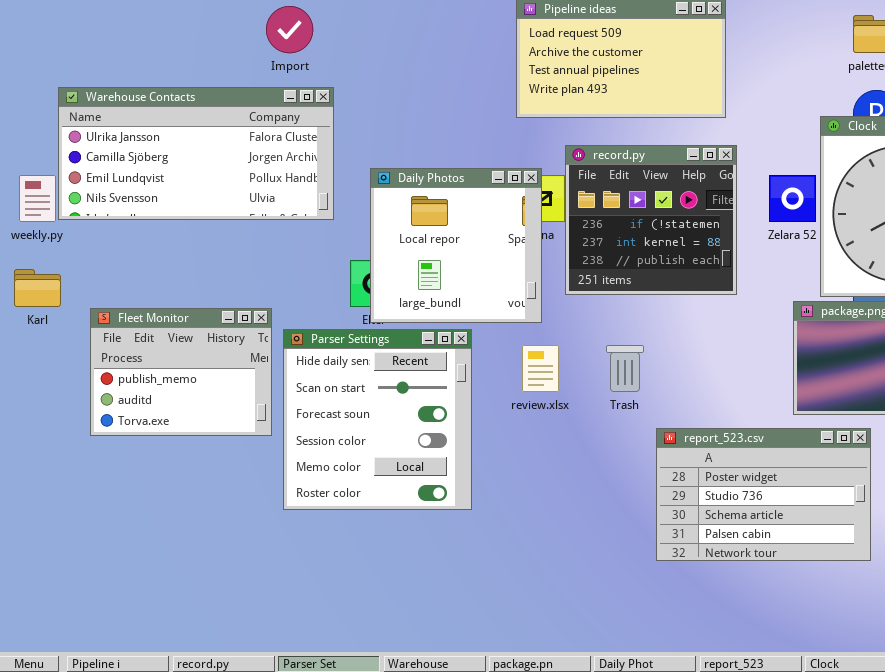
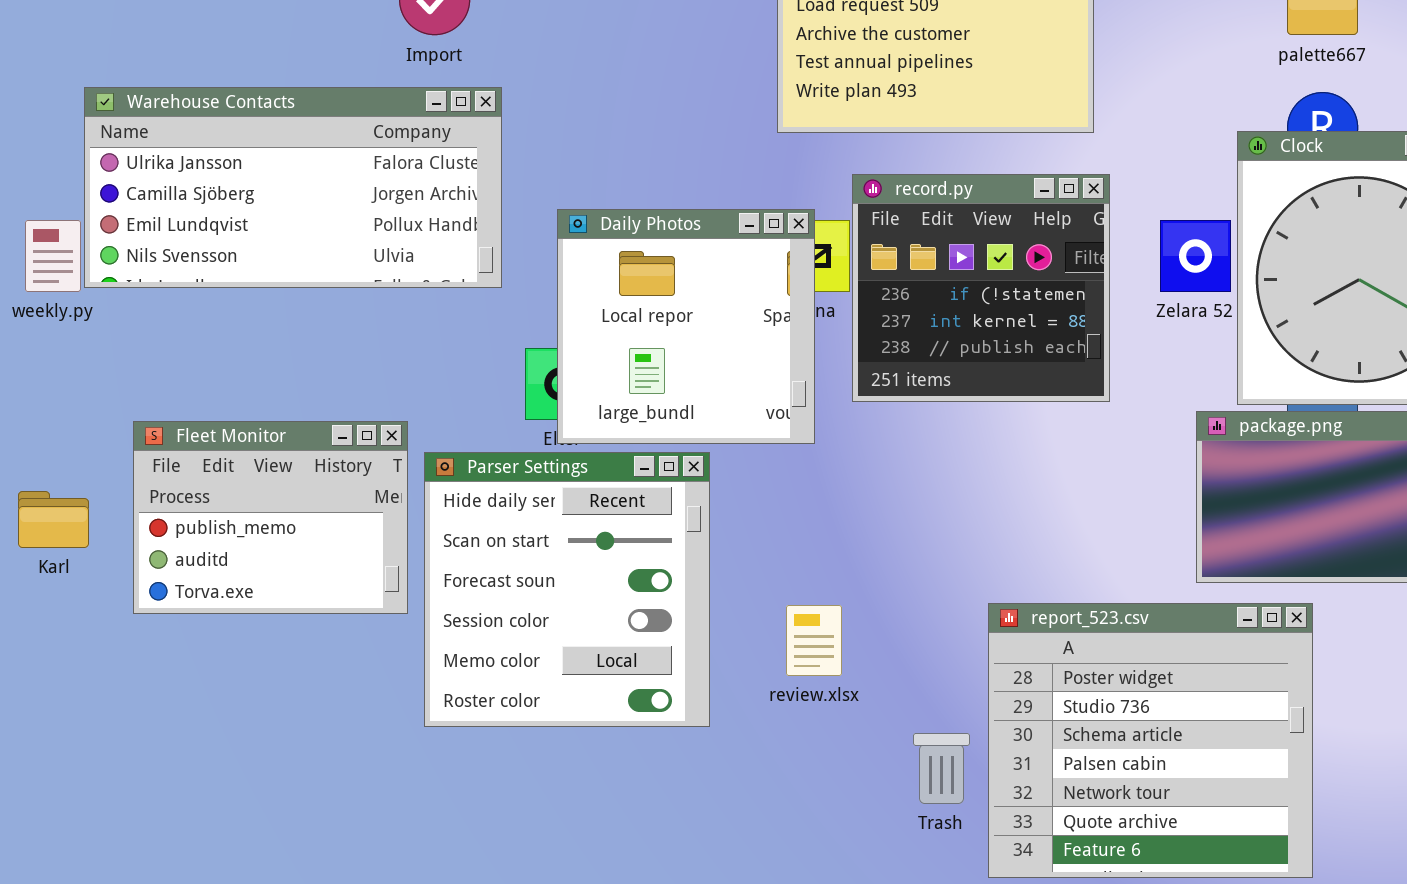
Karl: [14,269,61,307] -> [18,491,89,548], moved
review.xlsx: [522,345,559,392] -> [786,605,842,676], moved
Trash: [606,345,644,392] -> [913,733,970,804], moved
report_523.csv: [656,428,871,561] -> [988,603,1313,878], resized

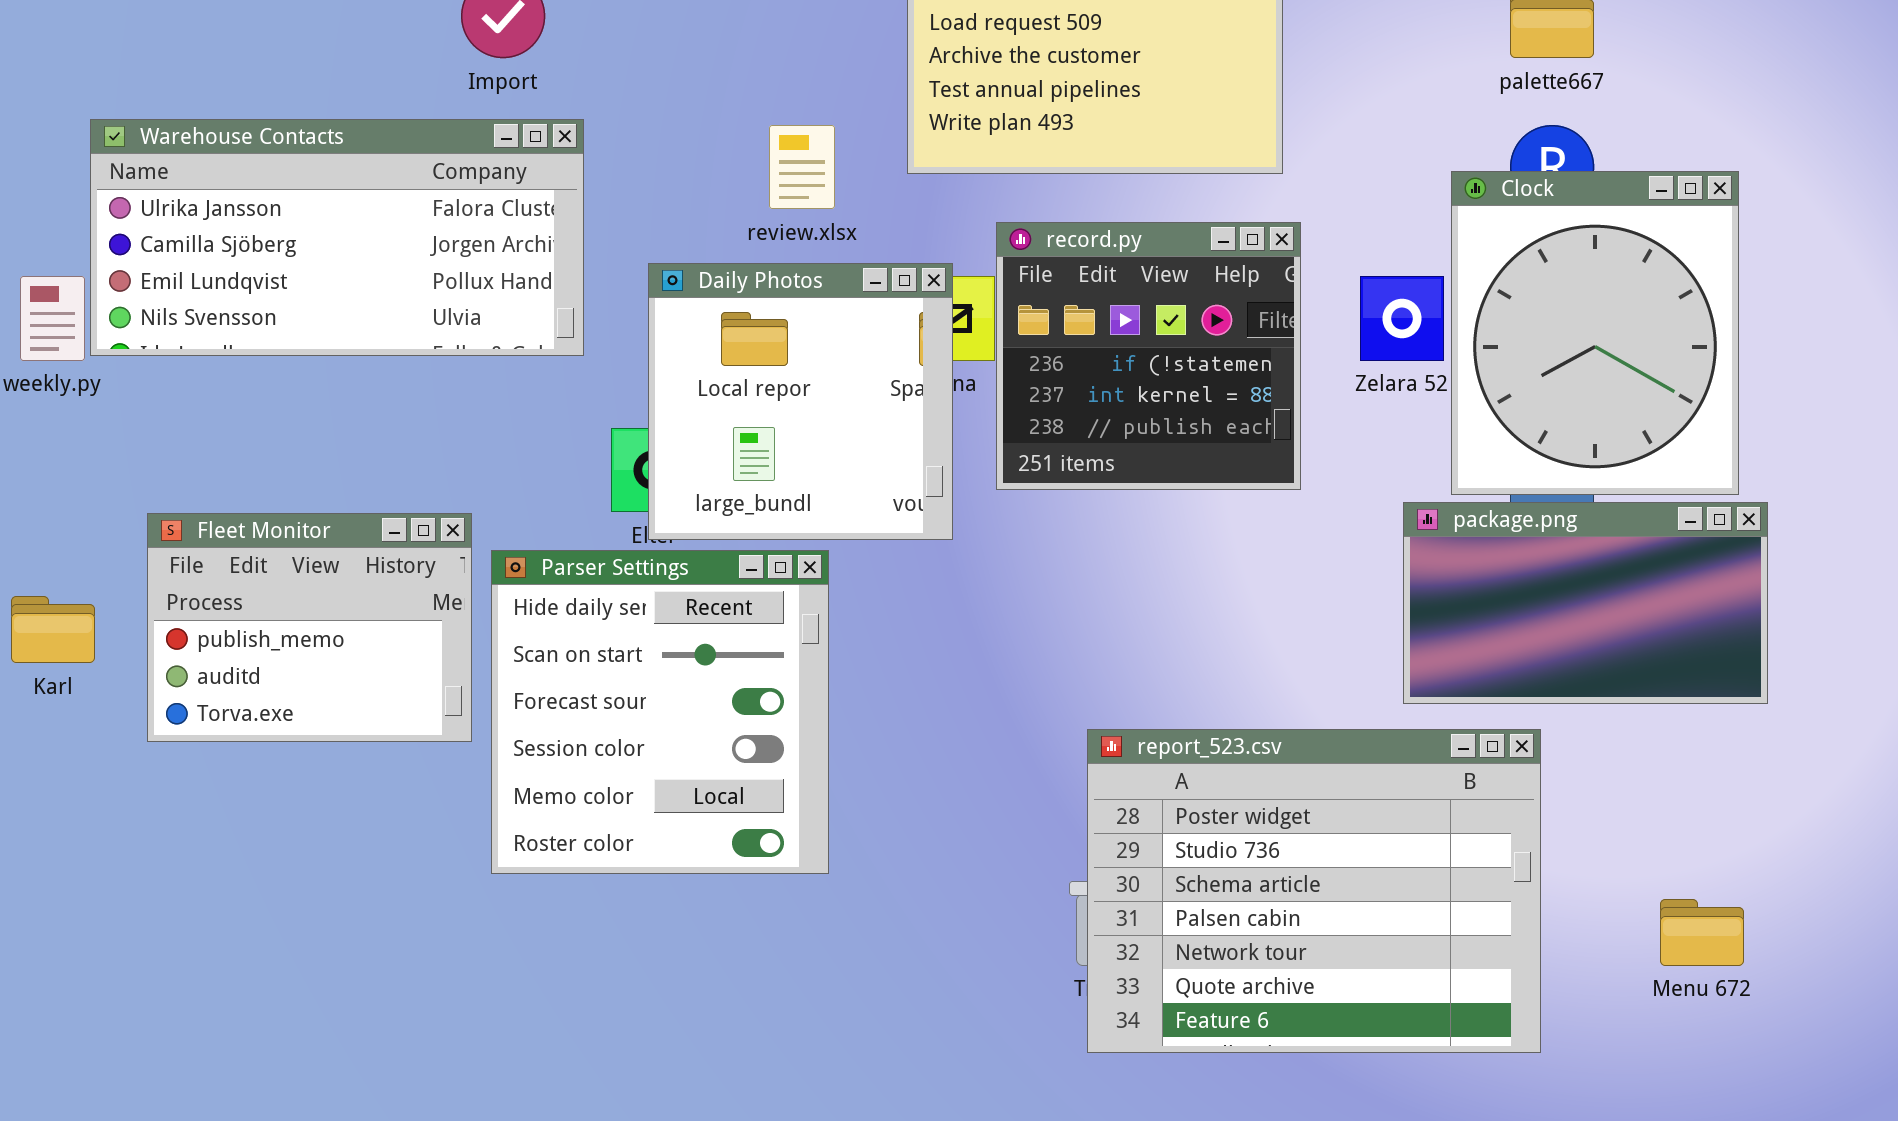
report_523.csv: [988,603,1313,878] -> [1087,729,1541,1053], resized
review.xlsx: [786,605,842,676] -> [769,125,835,209], moved

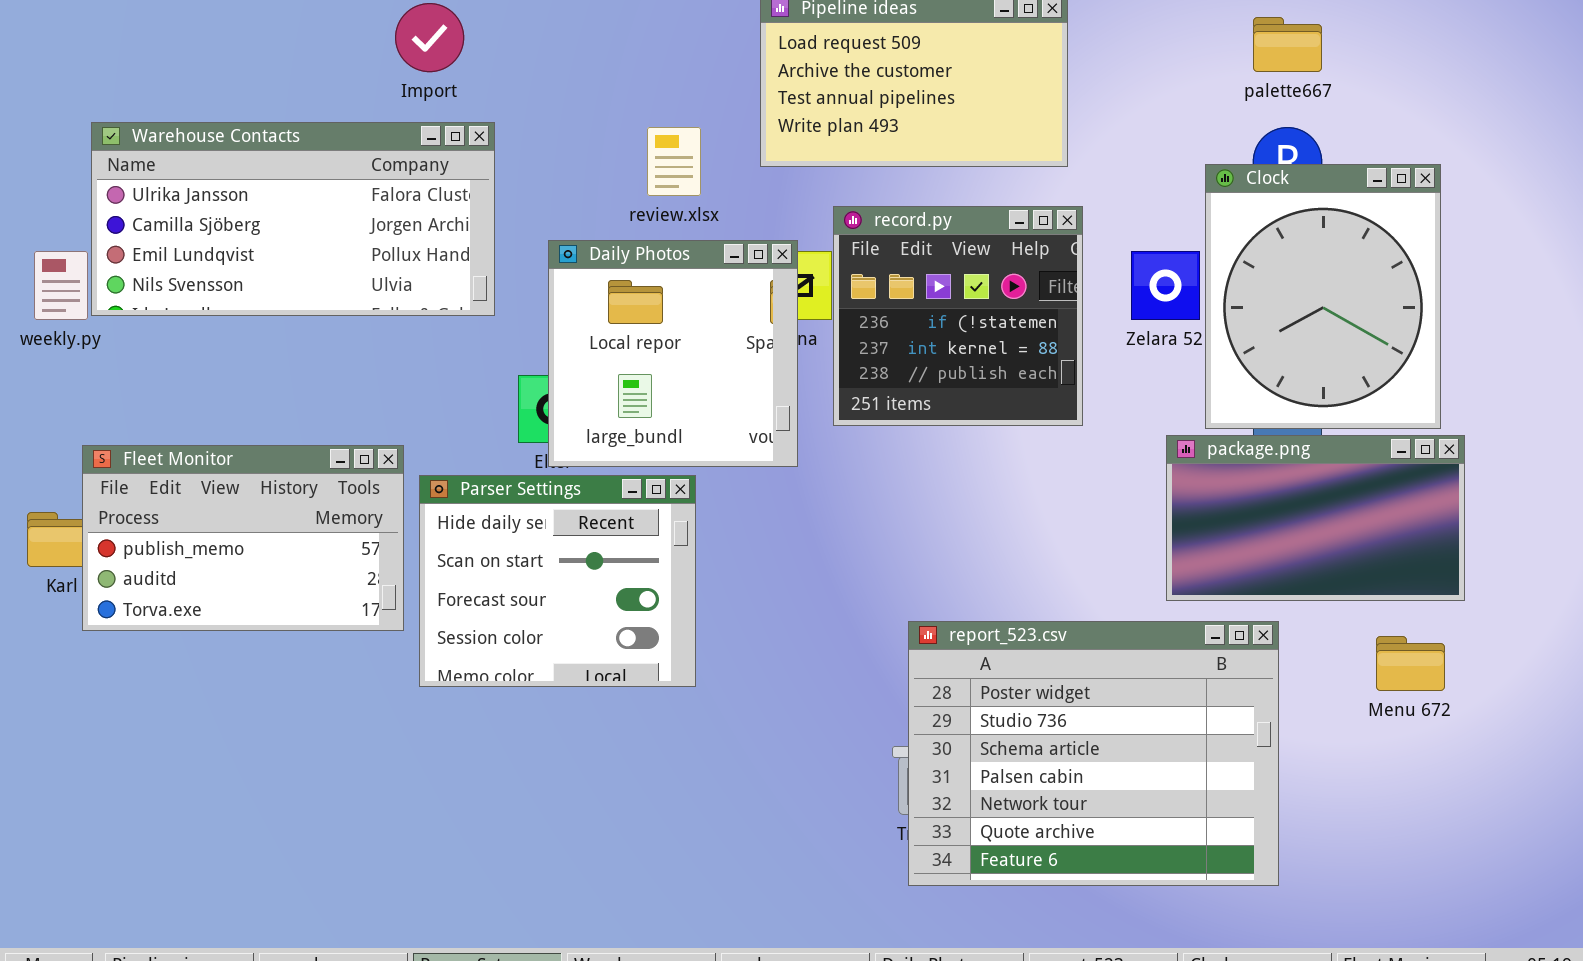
Fleet Monitor: [147,513,472,742] -> [82,445,404,631], resized
Parser Settings: [491,550,829,874] -> [419,475,696,687], resized
Menu 672: [1660,899,1744,966] -> [1376,636,1445,691], moved

